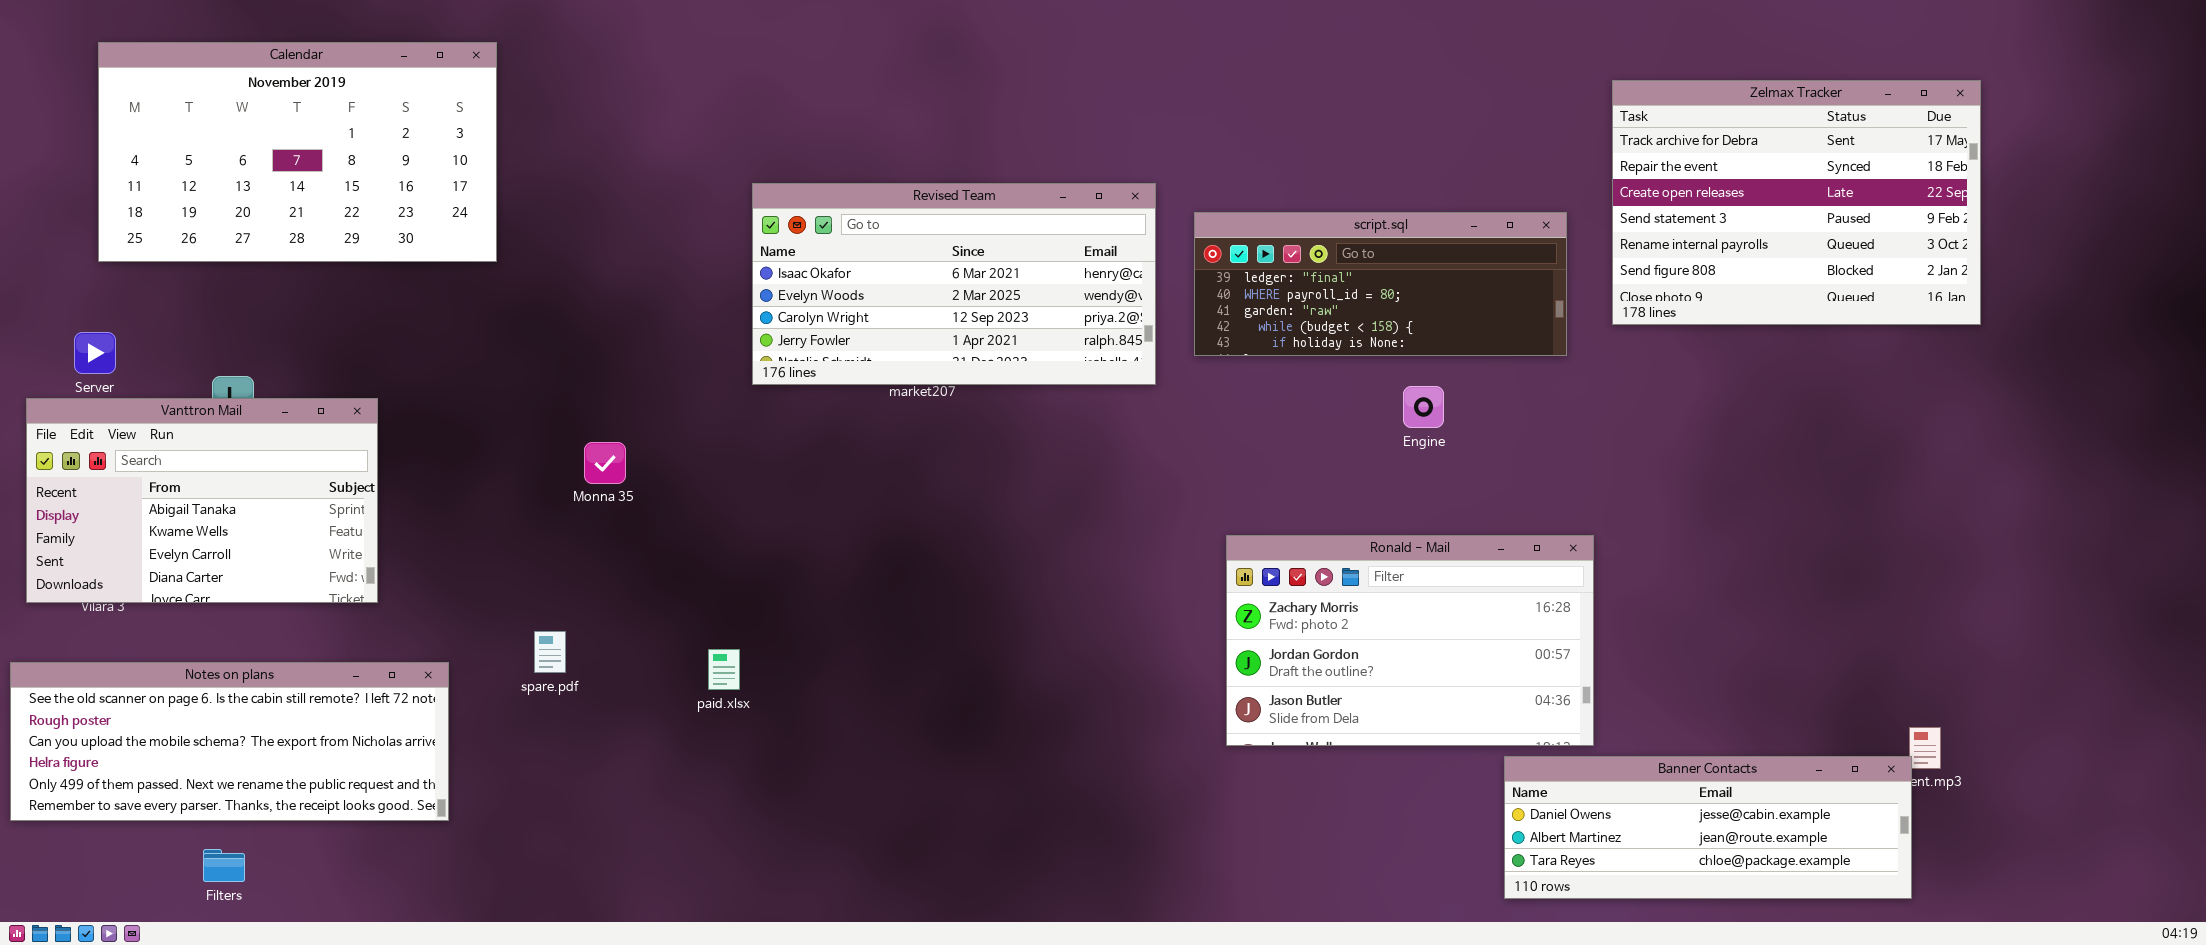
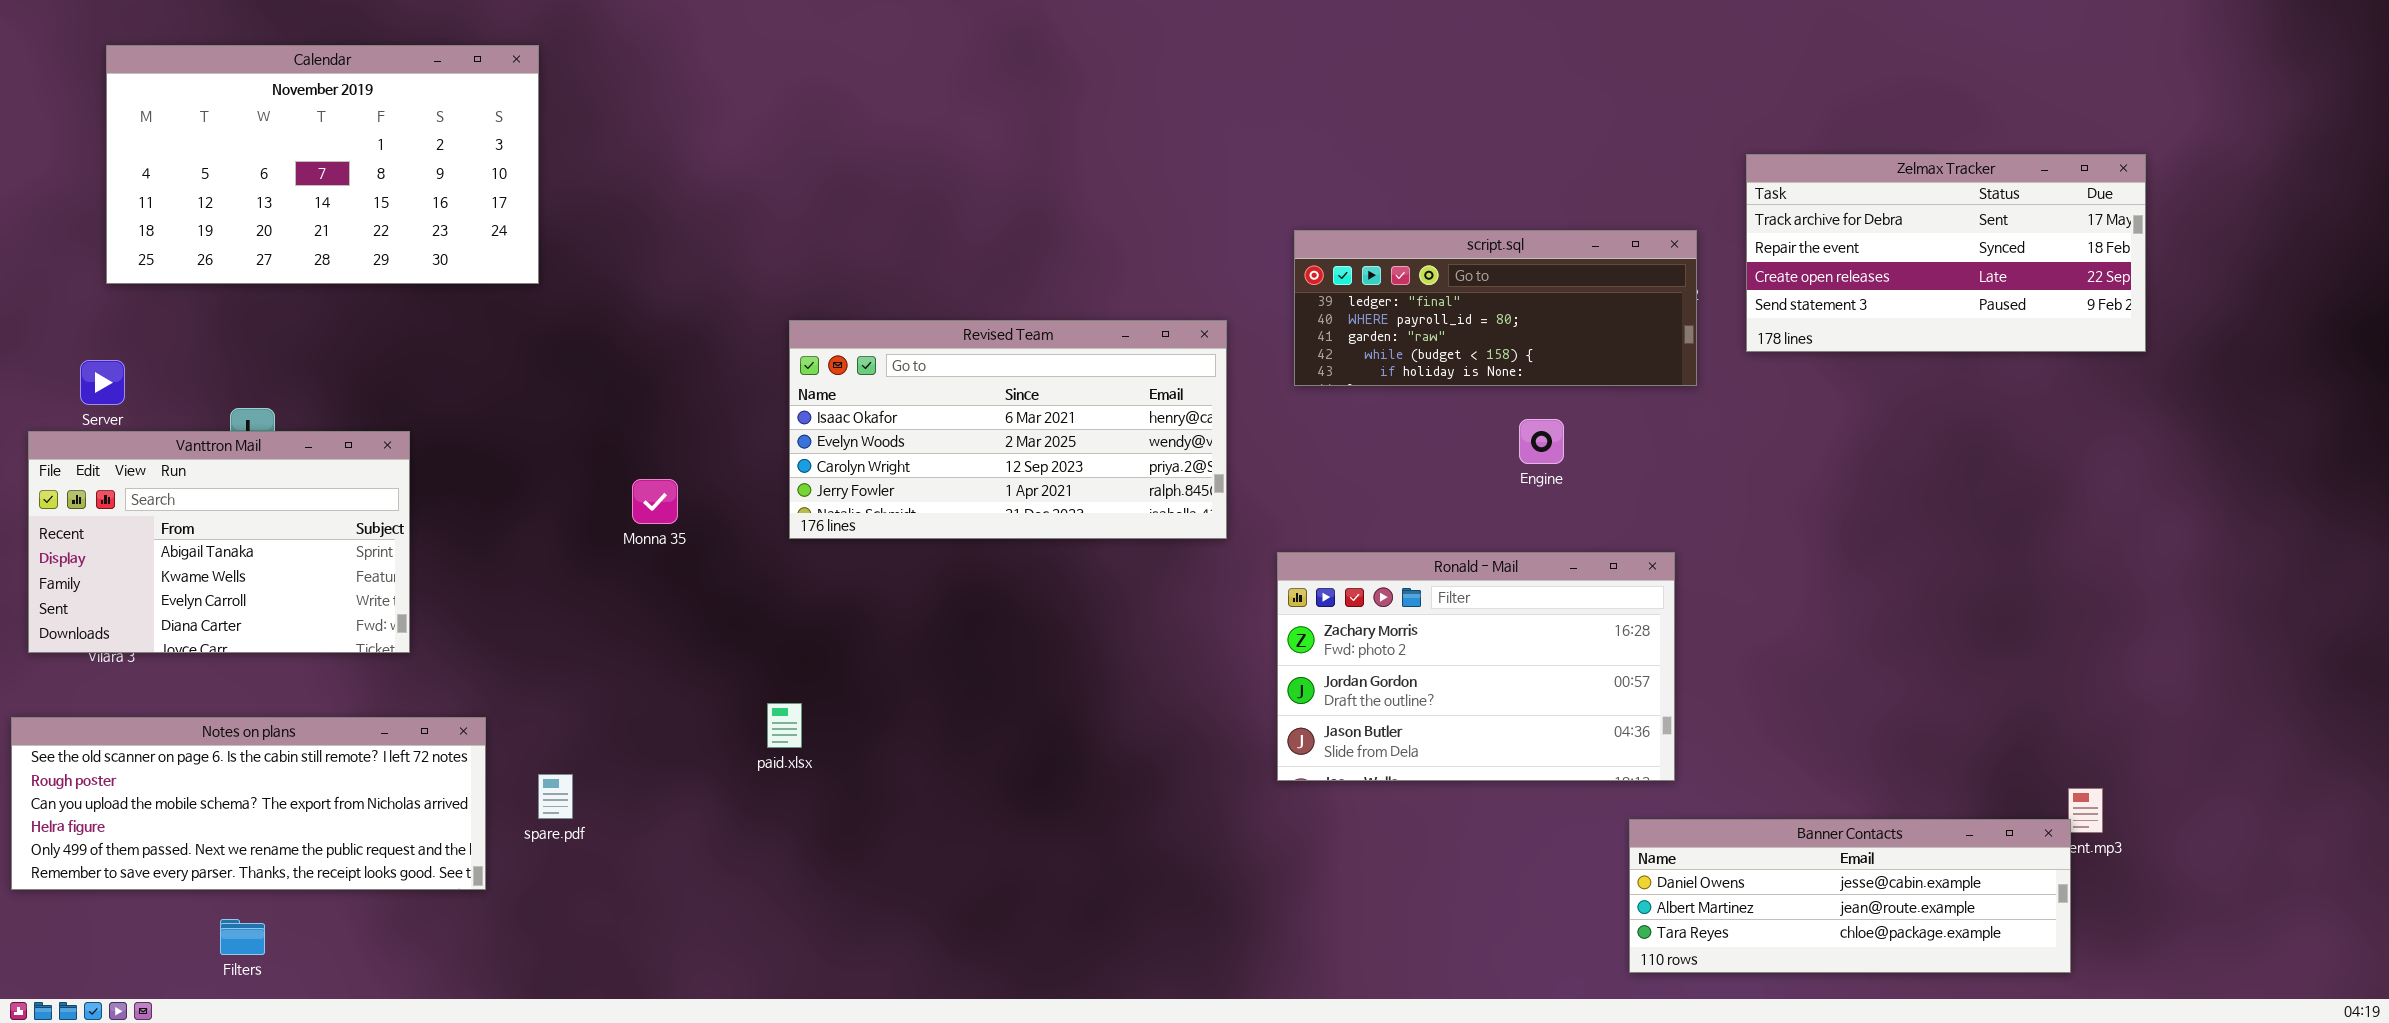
Zelmax Tracker: [1612,80,1981,325] -> [1746,154,2146,352], resized
Revised Team: [752,183,1156,385] -> [789,320,1227,539], moved
Ronald - Mail: [1226,535,1594,746] -> [1277,552,1675,781], moved
spare.pdf: [534,631,566,673] -> [538,774,573,819], moved

